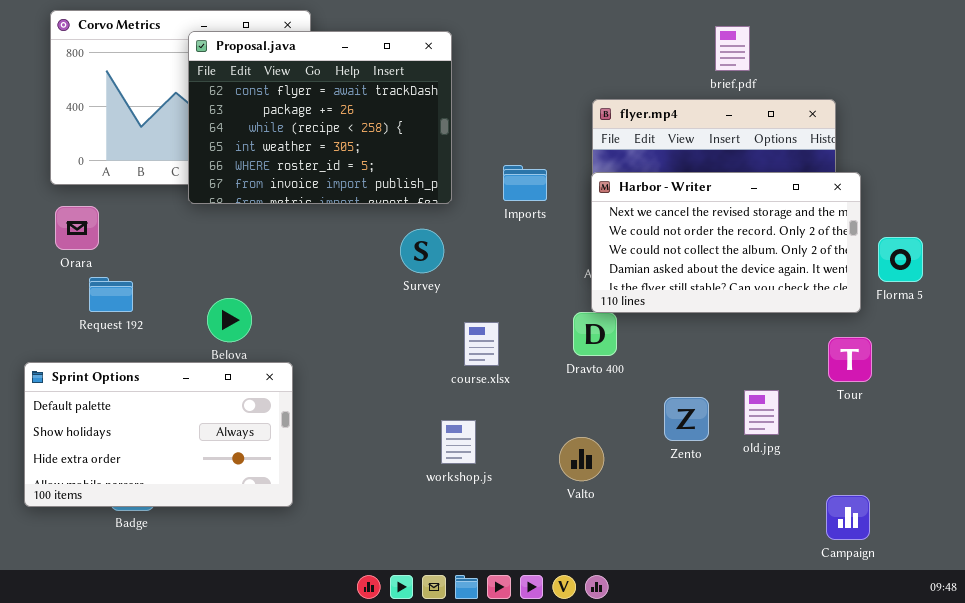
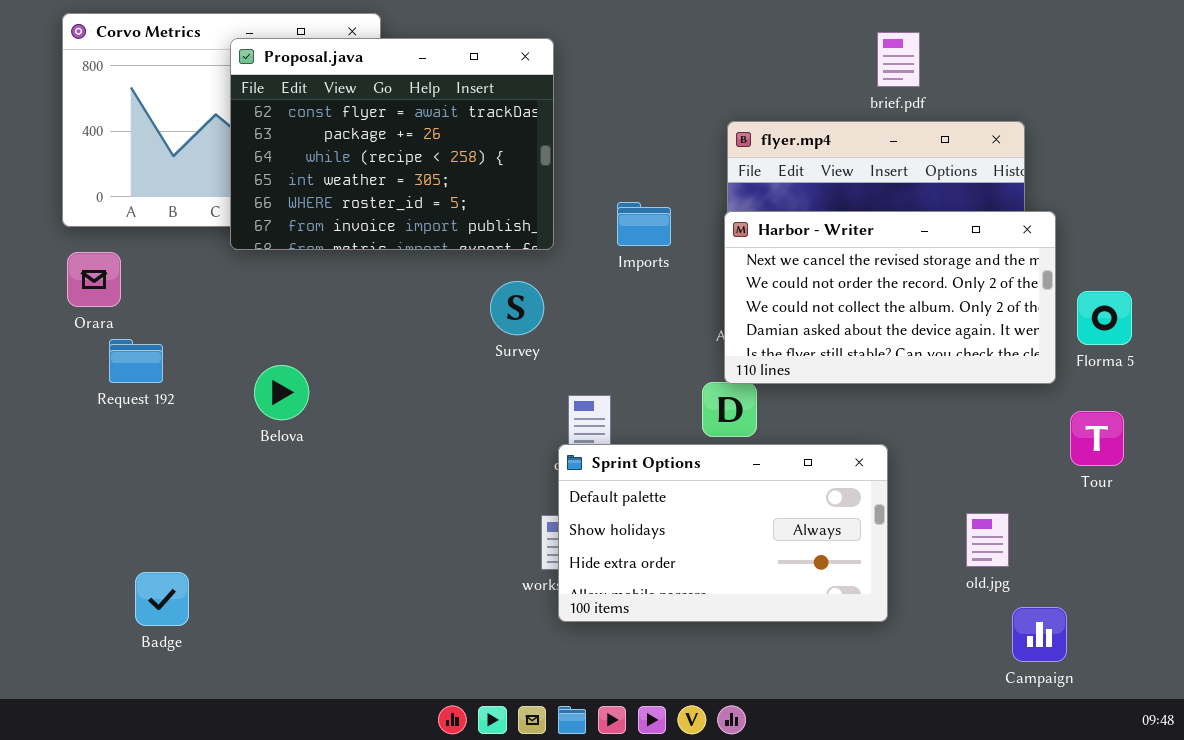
Tour: [828,337,872,382] -> [1070,411,1124,466], moved
Sprint Options: [24,362,293,507] -> [558,444,888,622], moved
old.jpg: [744,390,779,435] -> [966,513,1009,567], moved

